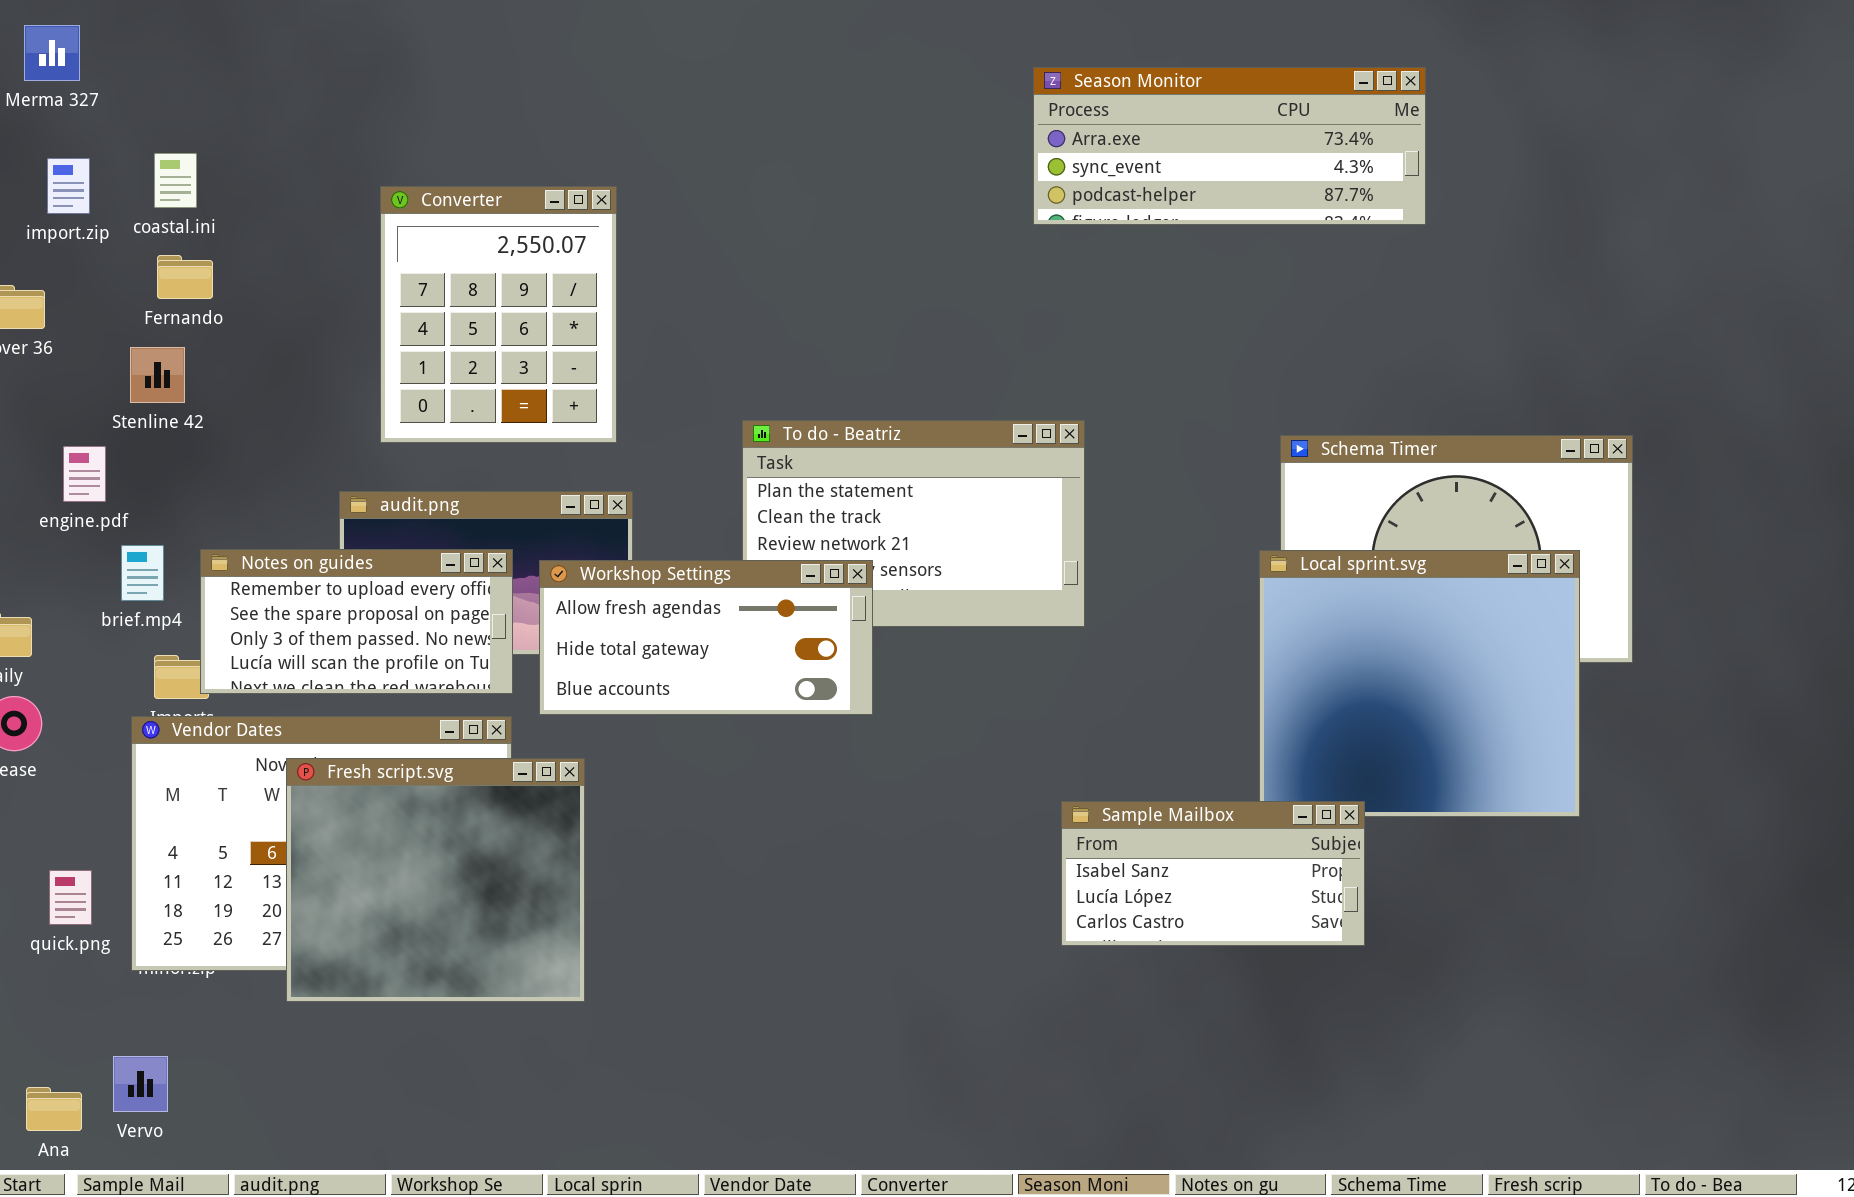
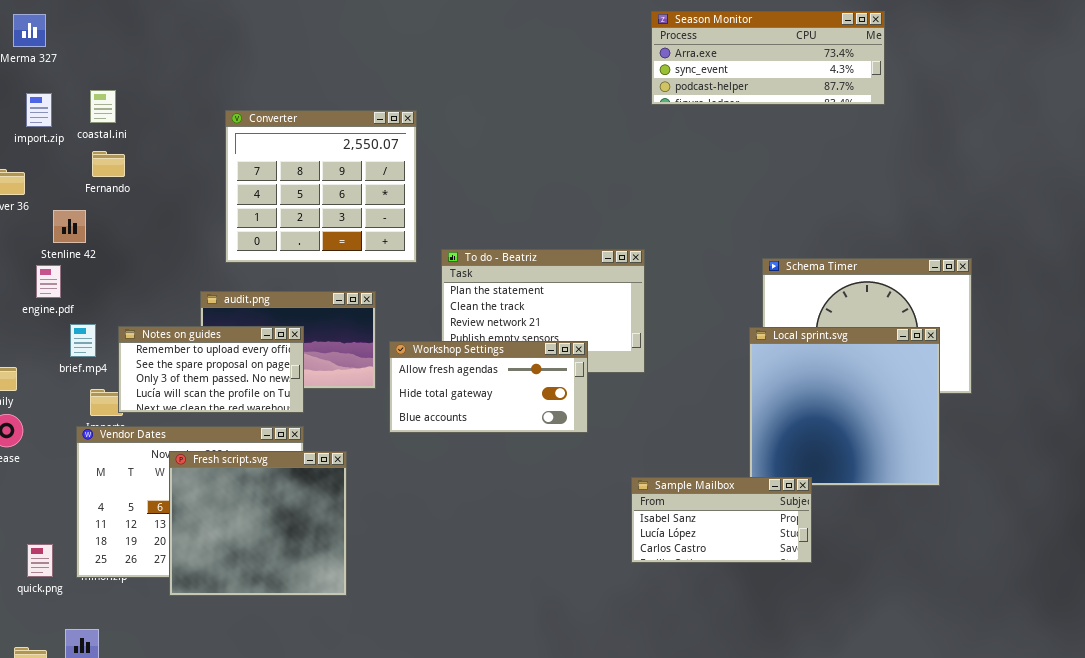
Season Monitor: [1033,67,1426,225] -> [651,11,885,105], moved
Converter: [380,186,617,443] -> [225,110,417,263], resized
Stenline 42: [130,347,185,403] -> [53,210,86,243], moved
Workshop Settings: [539,560,873,715] -> [389,341,588,433], moved
quick.png: [49,870,92,925] -> [27,544,53,577], moved

